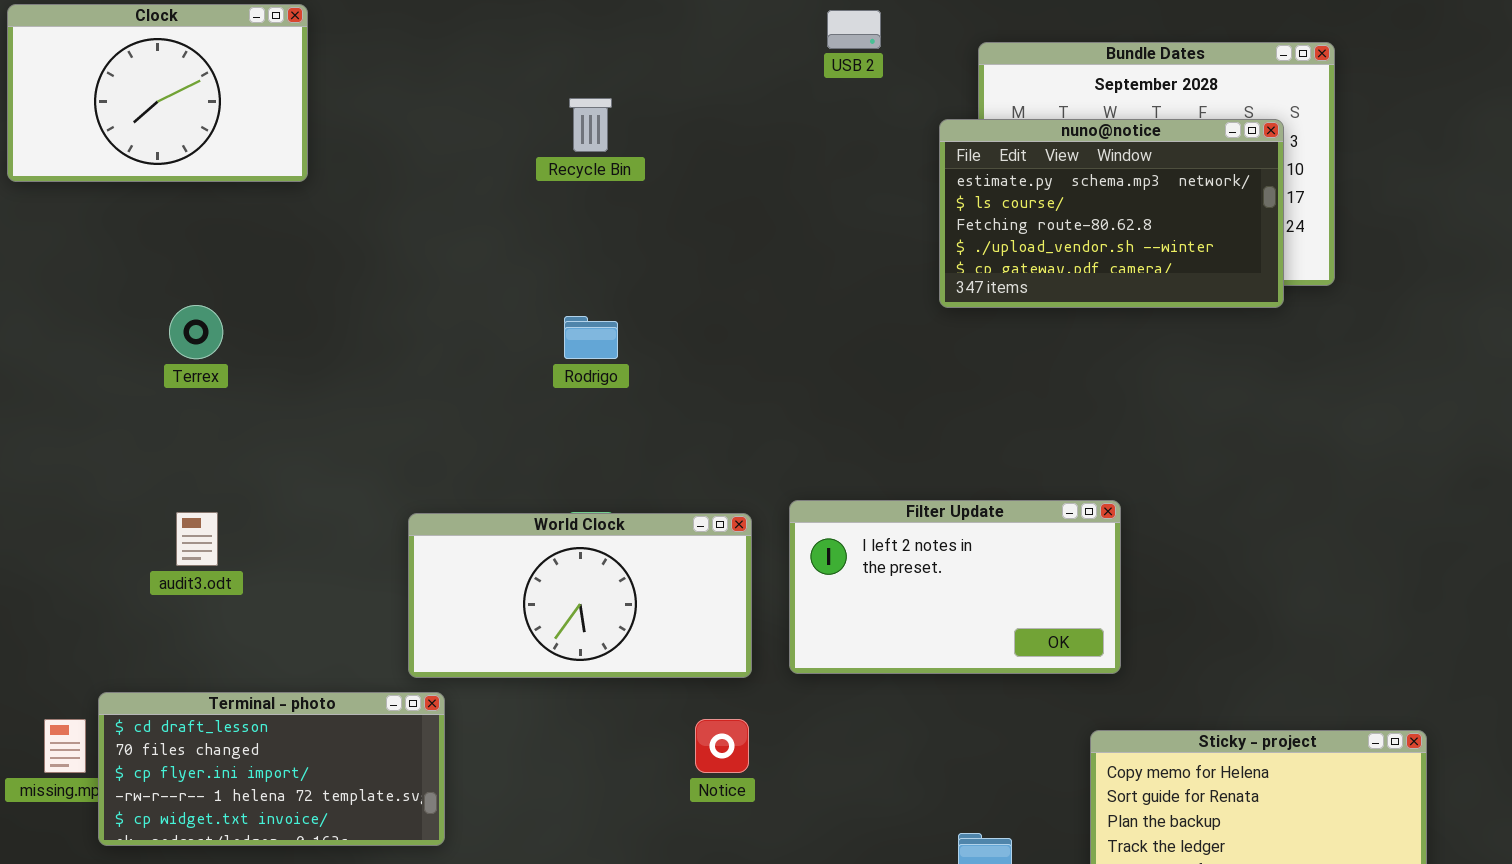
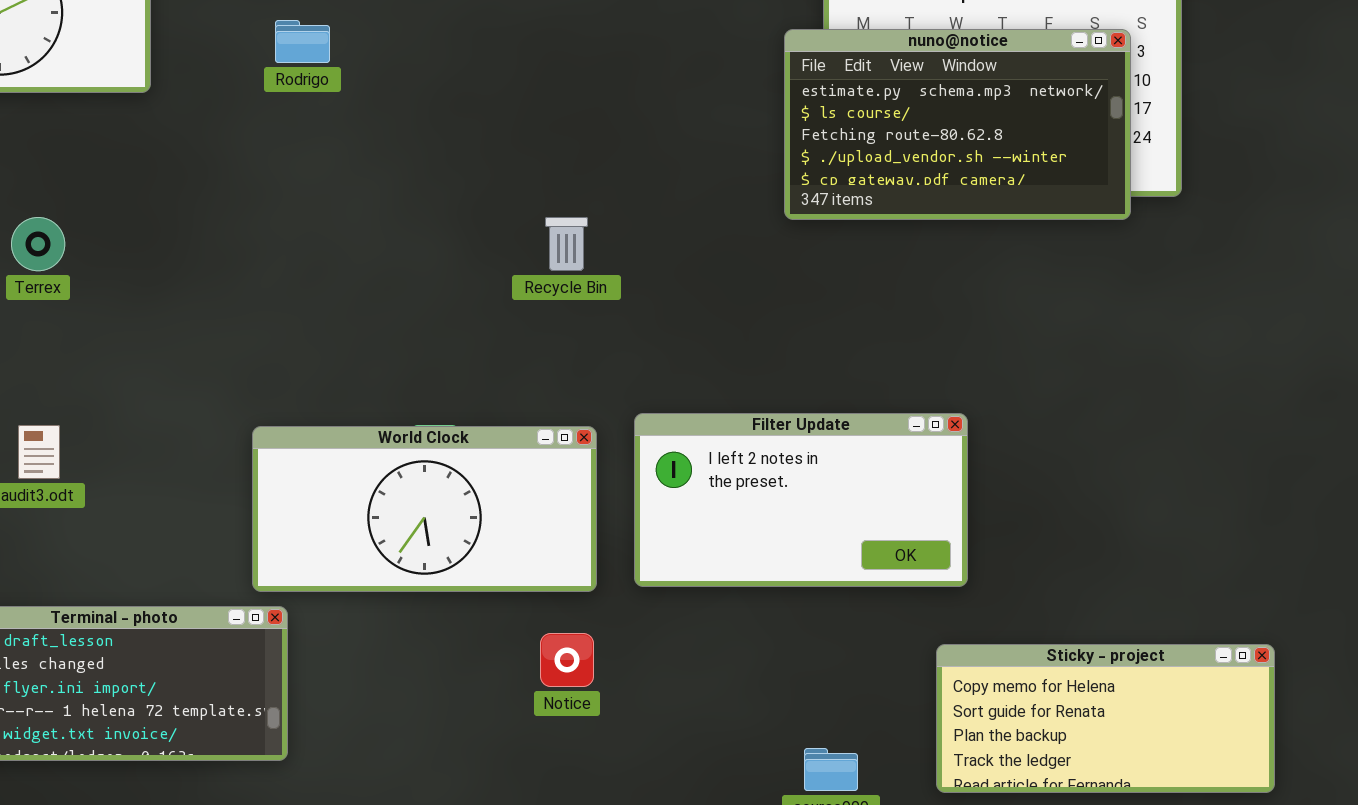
Recycle Bin: [569,98,612,152] -> [545,217,588,271], moved
Rodrigo: [564,316,618,359] -> [275,20,330,63], moved

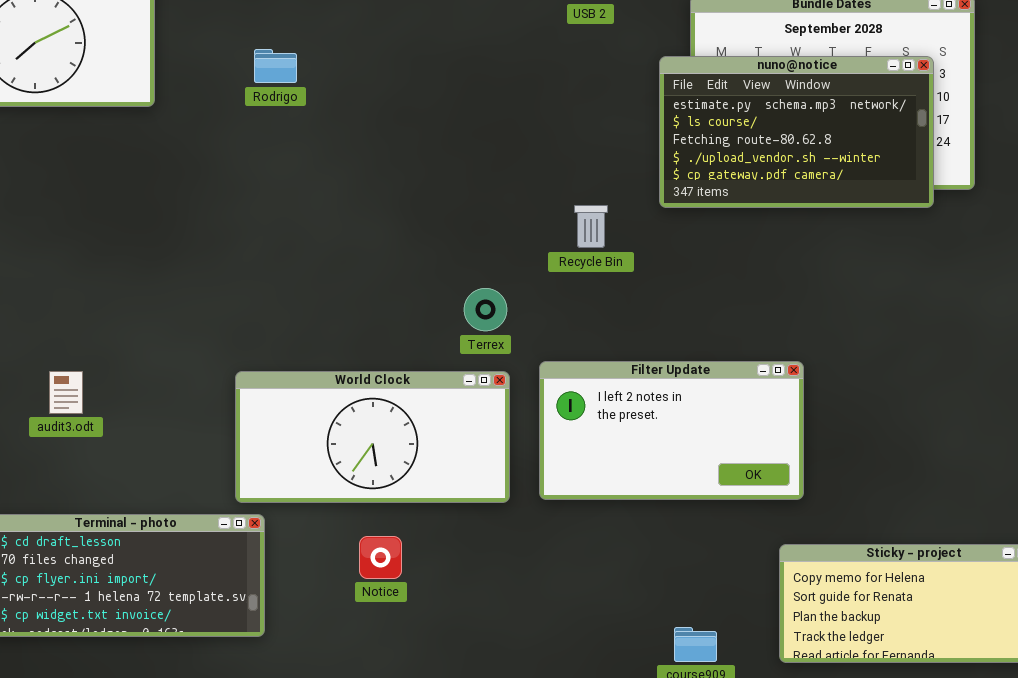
Terrex: [11,217,65,271] -> [464,288,507,331], moved
Recycle Bin: [545,217,588,271] -> [574,205,608,248], moved
Notice: [540,633,594,687] -> [359,536,402,579], moved

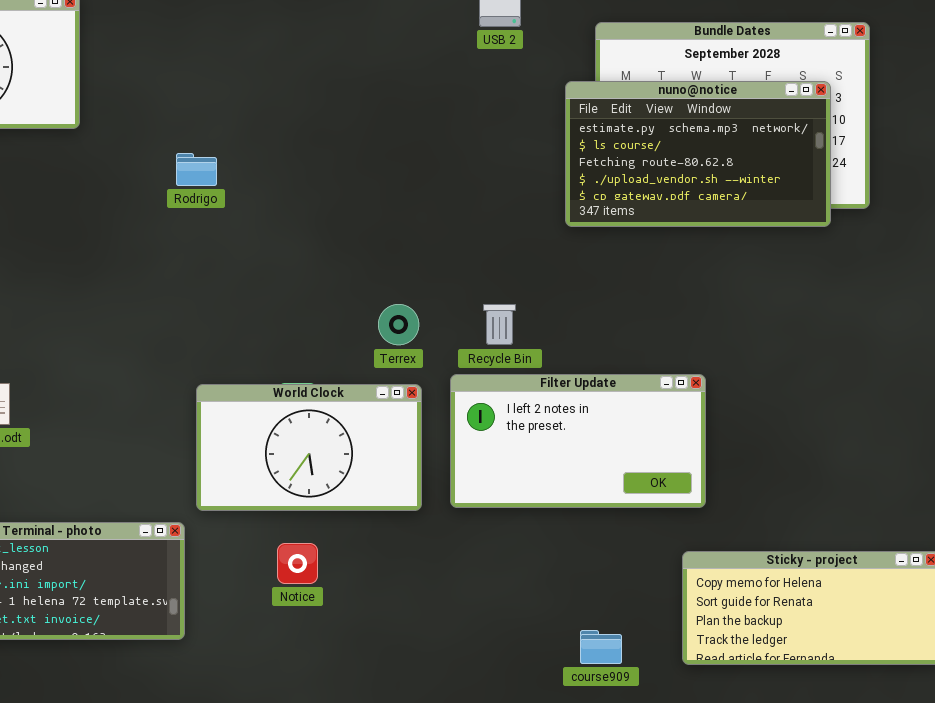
Rodrigo: [254,49,297,83] -> [176,153,217,186], moved
Recycle Bin: [574,205,608,248] -> [483,304,516,345], moved
World Clock: [235,371,510,503] -> [196,384,422,511], resized

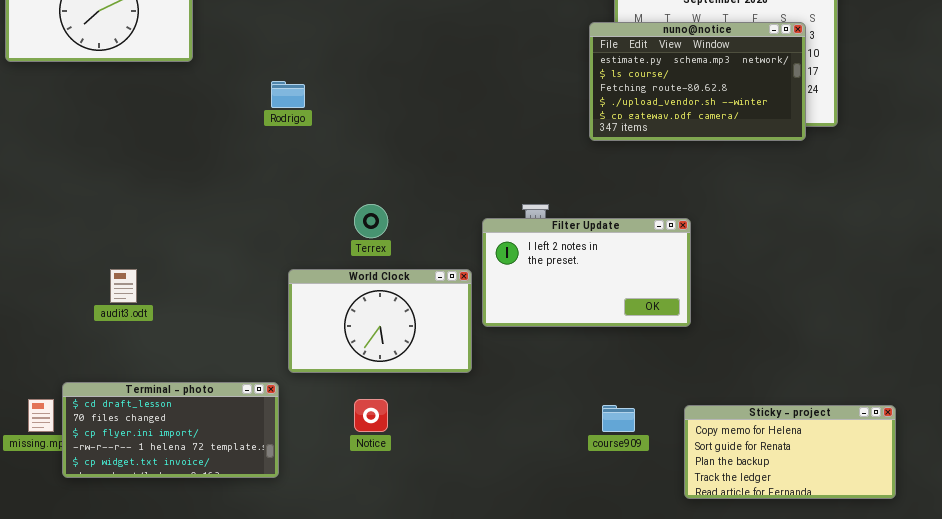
Terrex: [378,304,419,345] -> [354,204,388,238], moved
Filter Update: [450,374,706,508] -> [482,218,691,327], moved
course909: [580,630,622,664] -> [602,405,635,432], moved

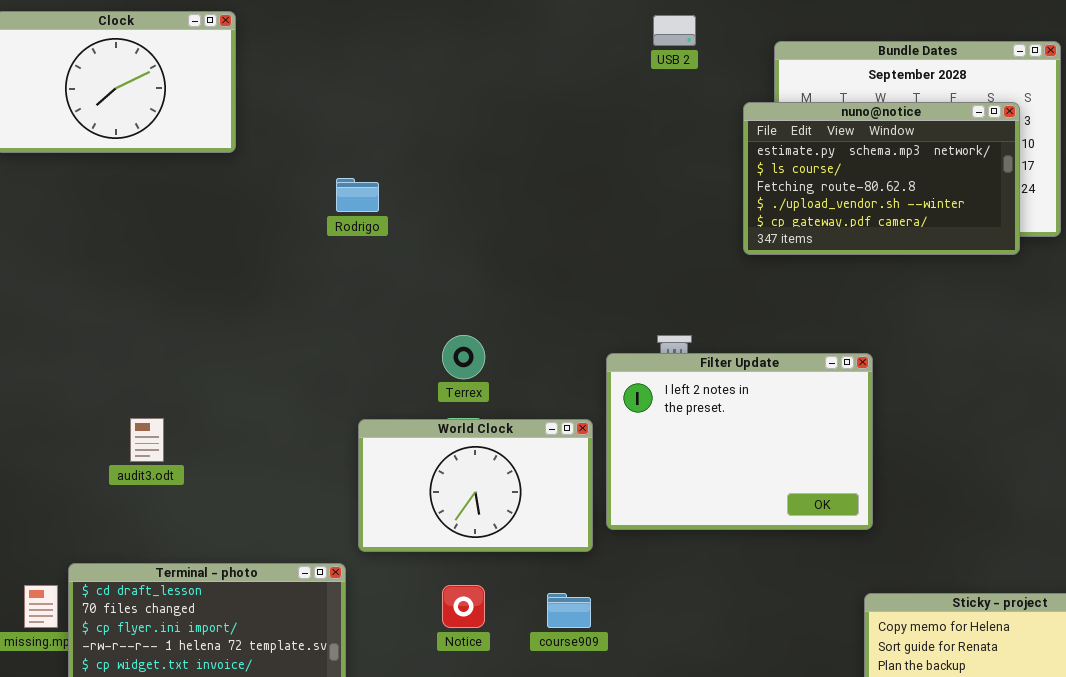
Filter Update: [482,218,691,327] -> [606,353,873,530], resized
course909: [602,405,635,432] -> [547,593,591,628], moved

